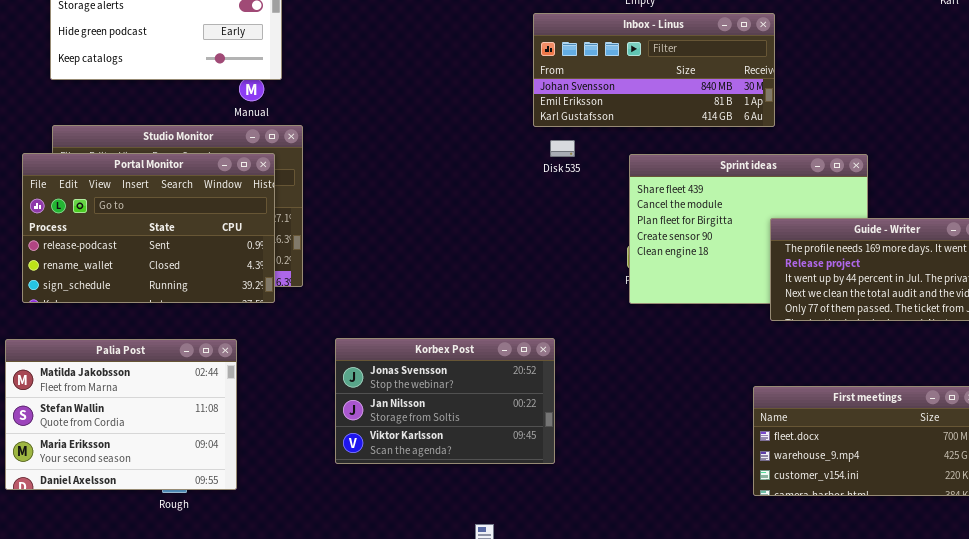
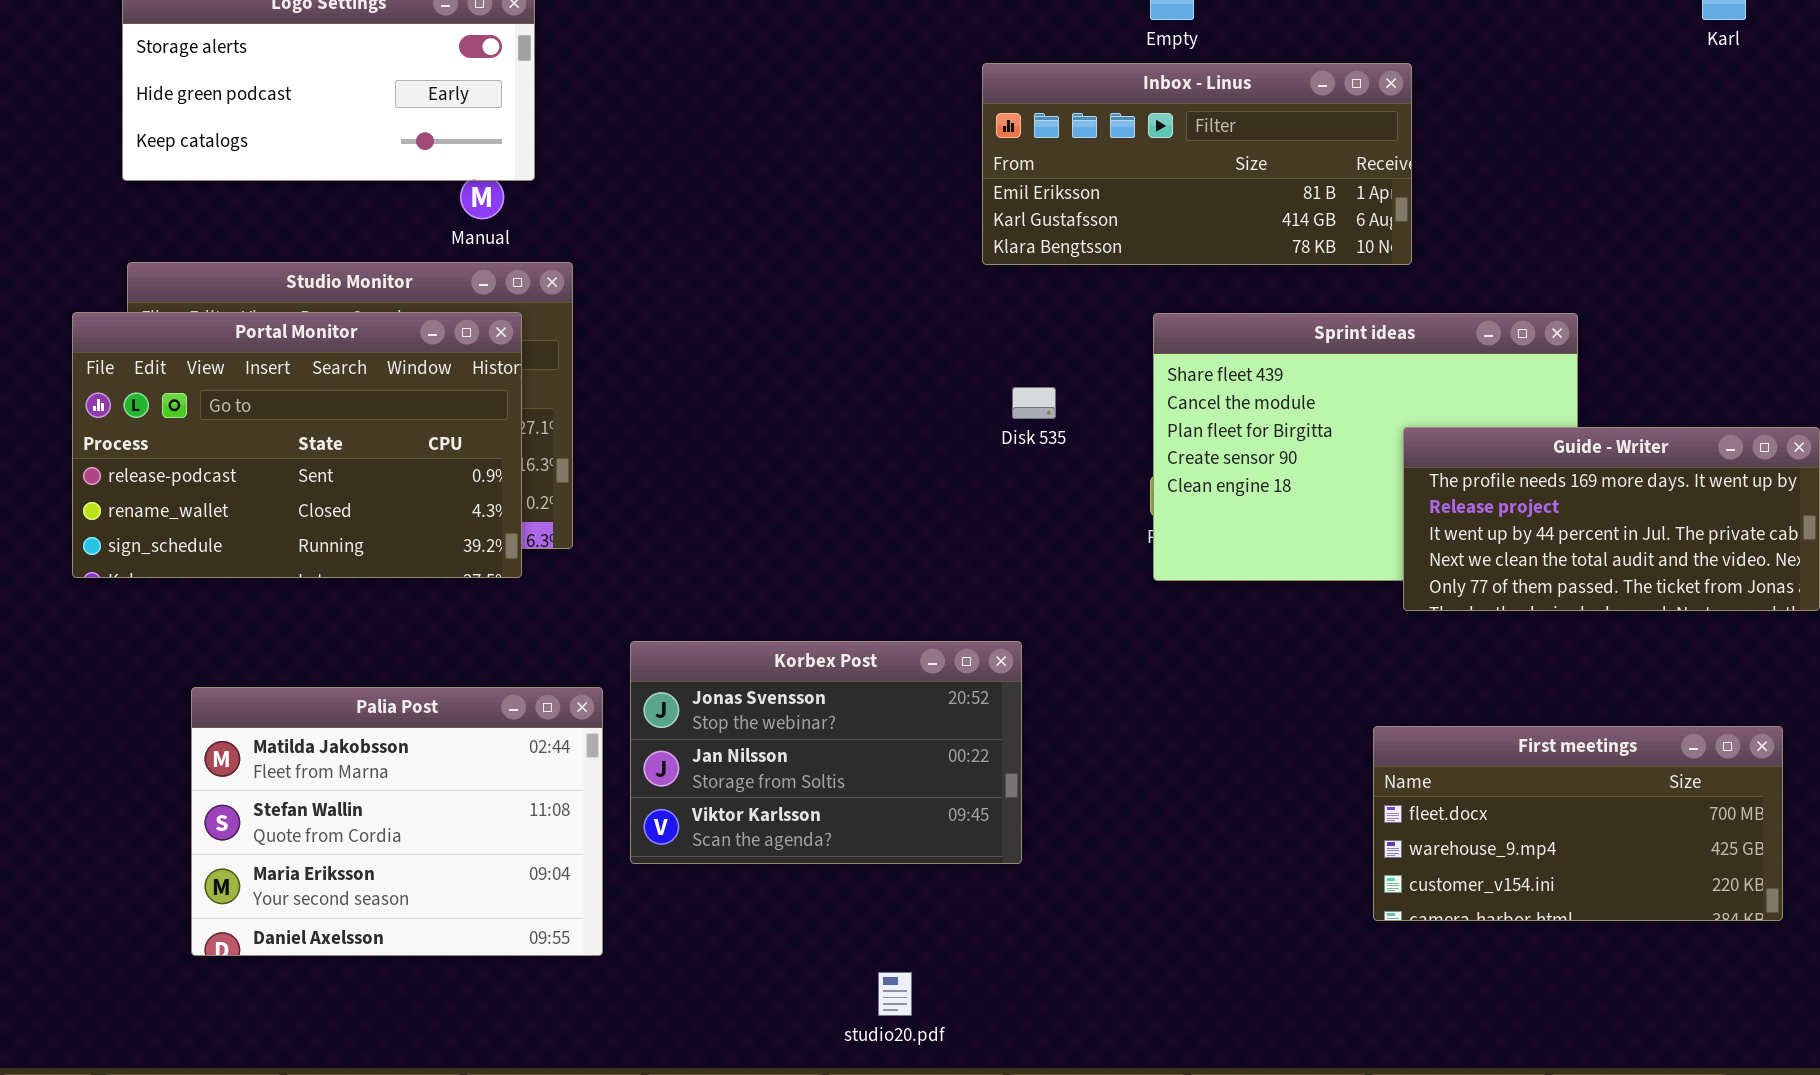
Inbox - Linus: [533,13,775,127] -> [982,63,1412,265], scrolled down 1 row
Disk 535: [550,140,575,157] -> [1012,387,1056,419], moved
Palia Post: [5,339,237,490] -> [191,687,603,956], moved

